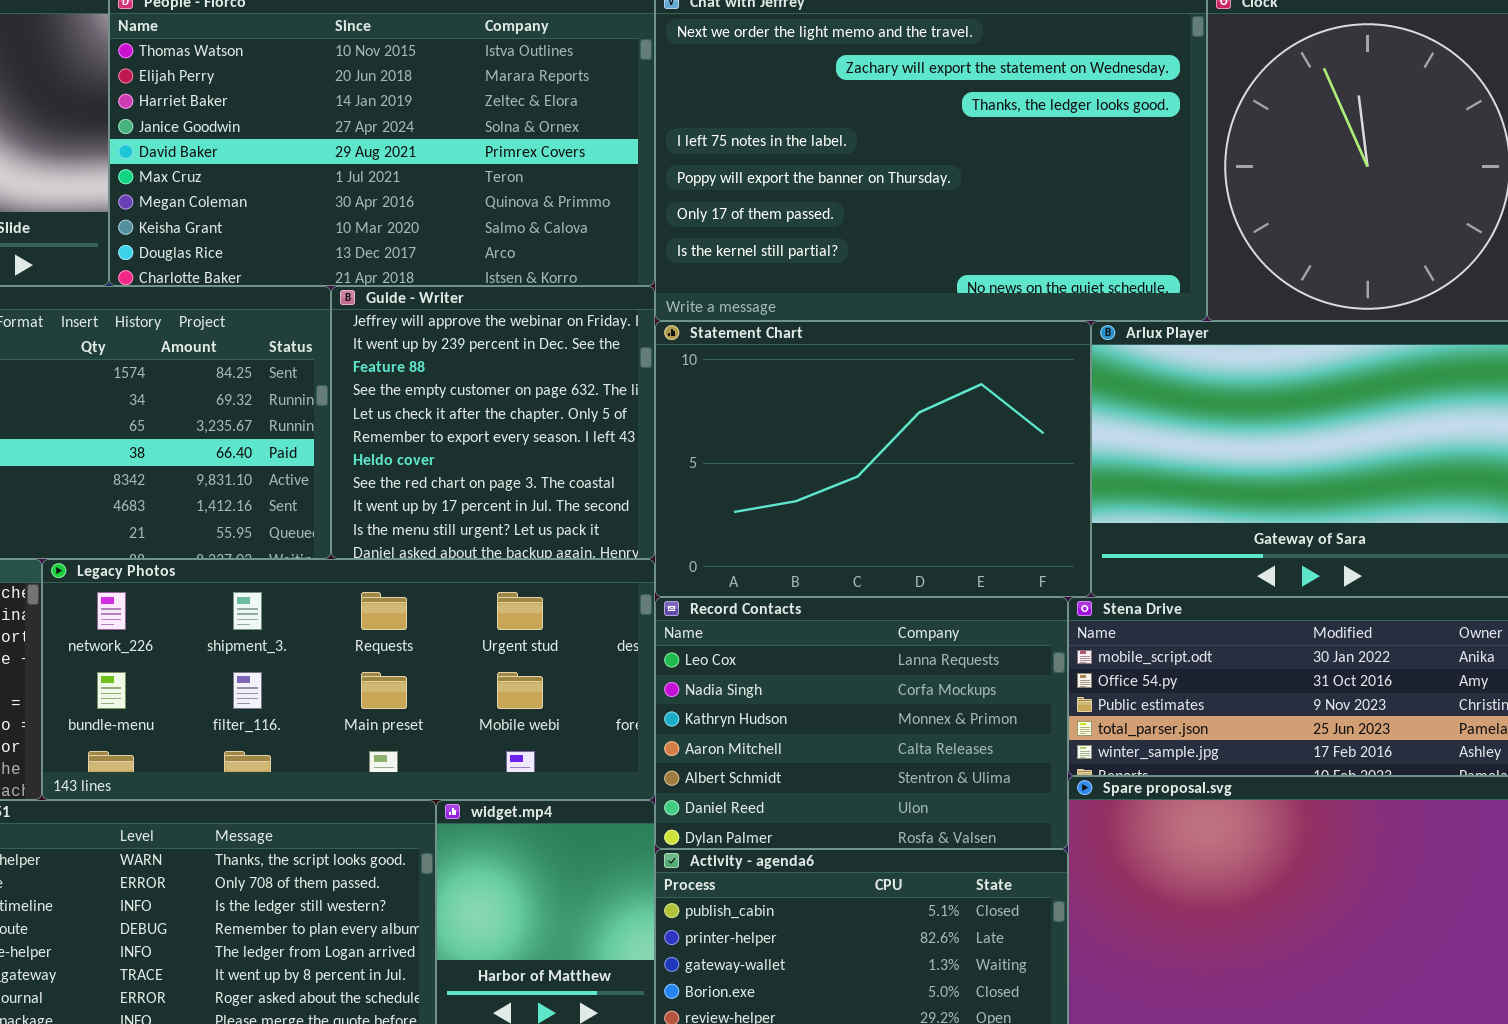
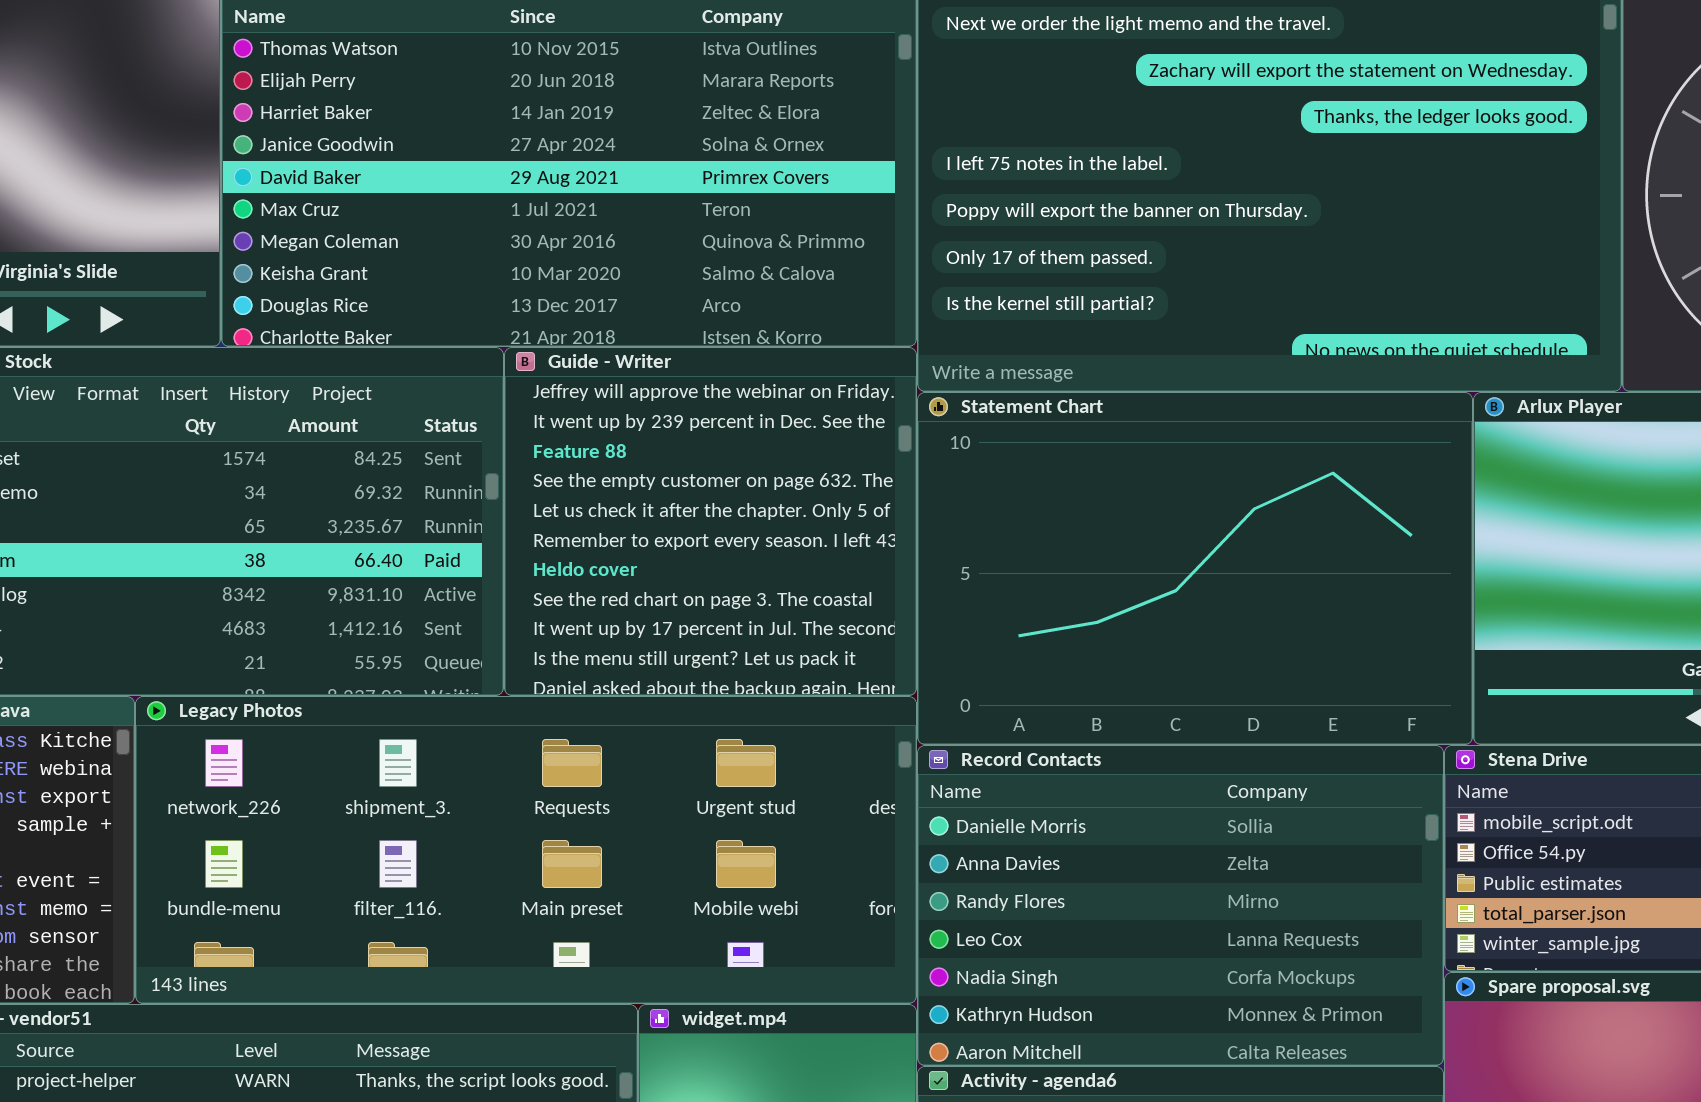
Record Contacts: [655,597,1068,849] -> [917,745,1444,1066], scrolled up 3 rows

